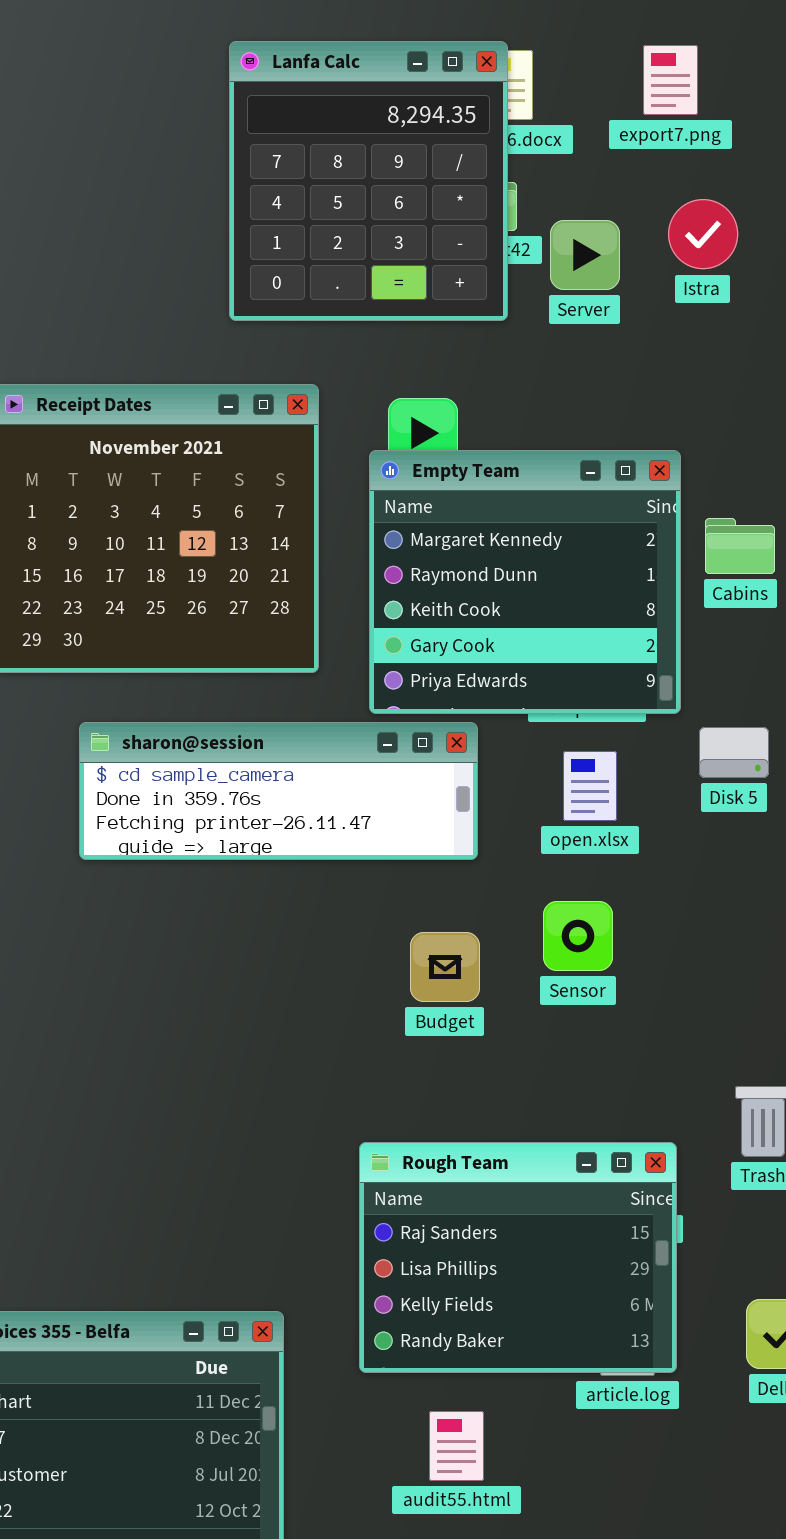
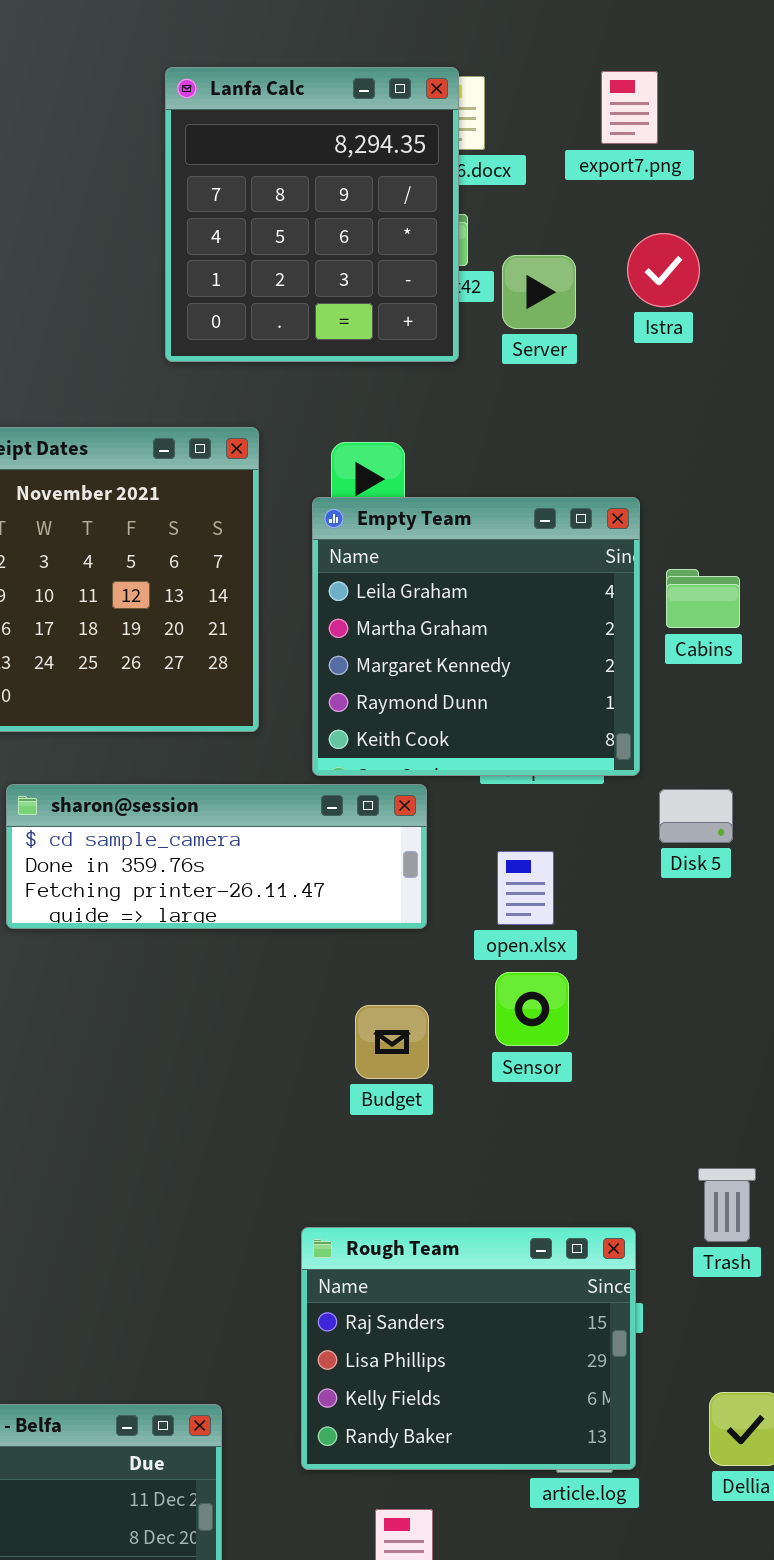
Empty Team: [369,450,681,714] -> [312,497,640,776], scrolled up 2 rows
open.xlsx: [563,751,617,821] -> [497,851,554,925], moved

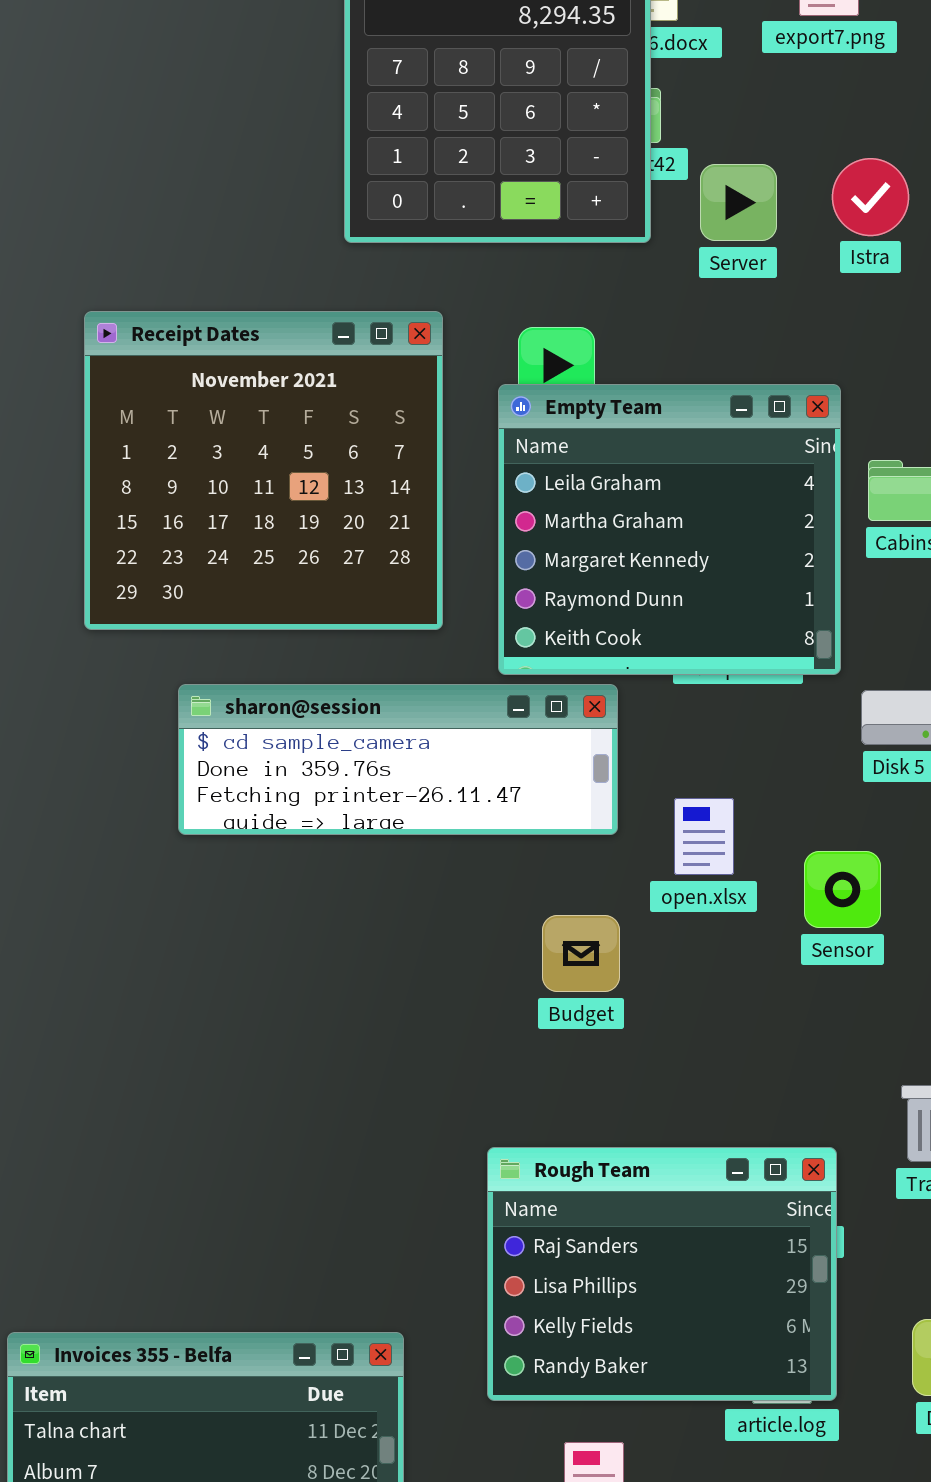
Istra: [627,233,700,307] -> [832,158,909,236], moved
Server: [502,255,576,329] -> [700,164,777,241], moved
open.xlsx: [497,851,554,925] -> [674,798,734,875], moved
Sensor: [495,972,569,1046] -> [804,851,881,928], moved

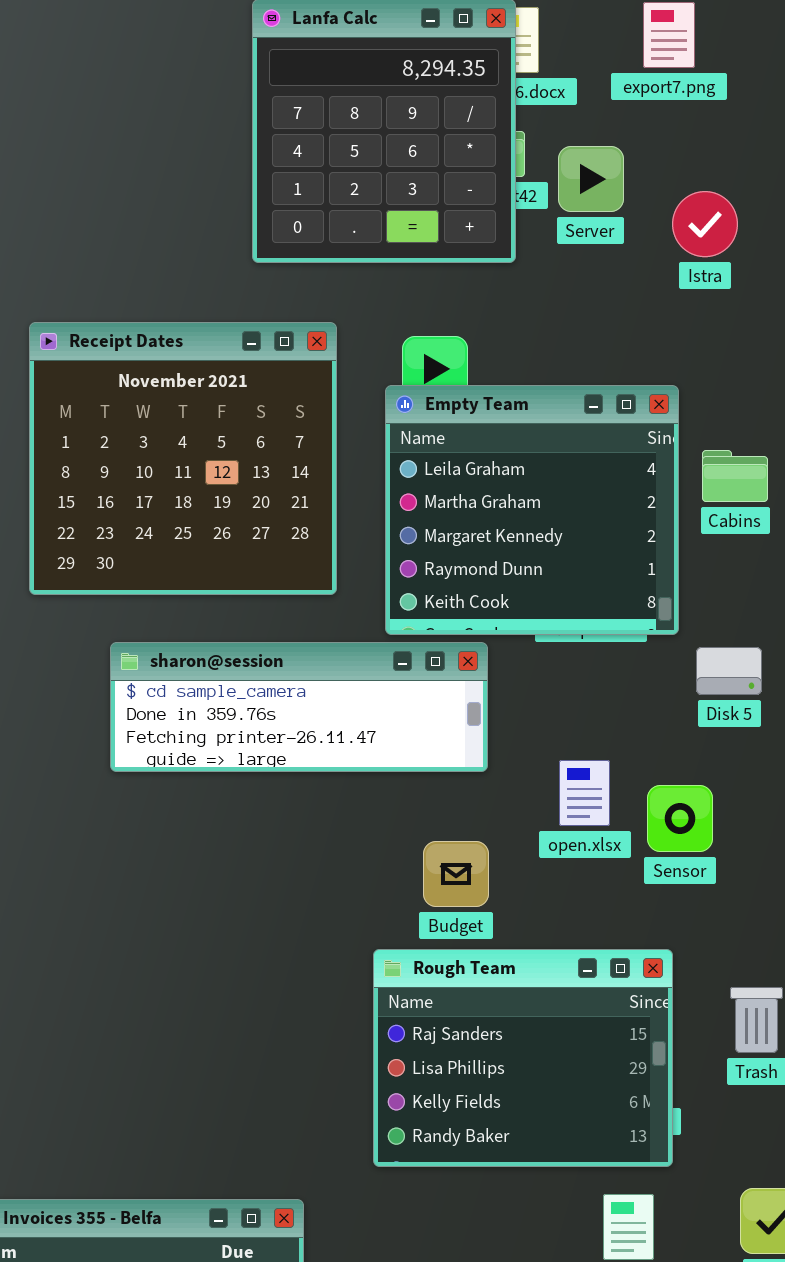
Server: [700,164,777,241] -> [558,146,624,212], moved
open.xlsx: [674,798,734,875] -> [559,760,610,826], moved
Rough Team: [487,1147,837,1401] -> [373,949,673,1167], moved

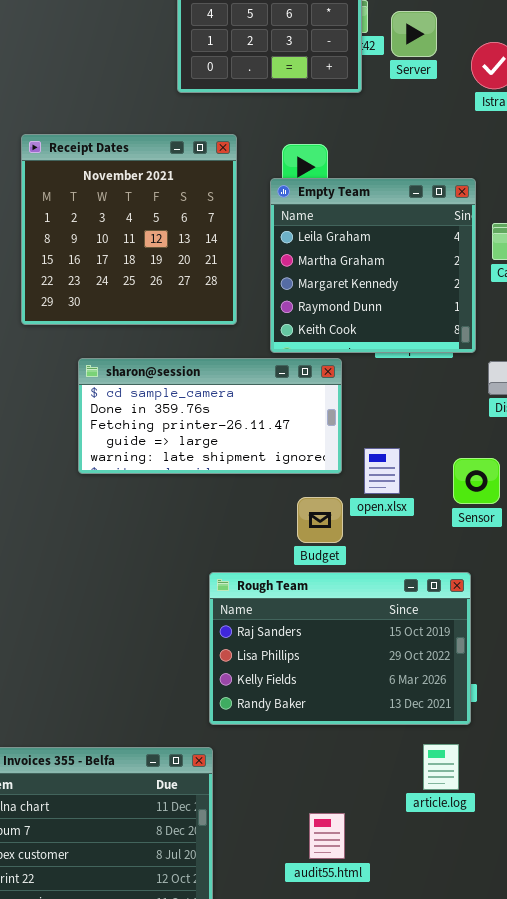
sharon@session: [110,642,488,772] -> [78,358,342,474], resized
open.xlsx: [559,760,610,826] -> [364,448,400,494], moved
Rough Team: [373,949,673,1167] -> [209,572,471,725], resized

